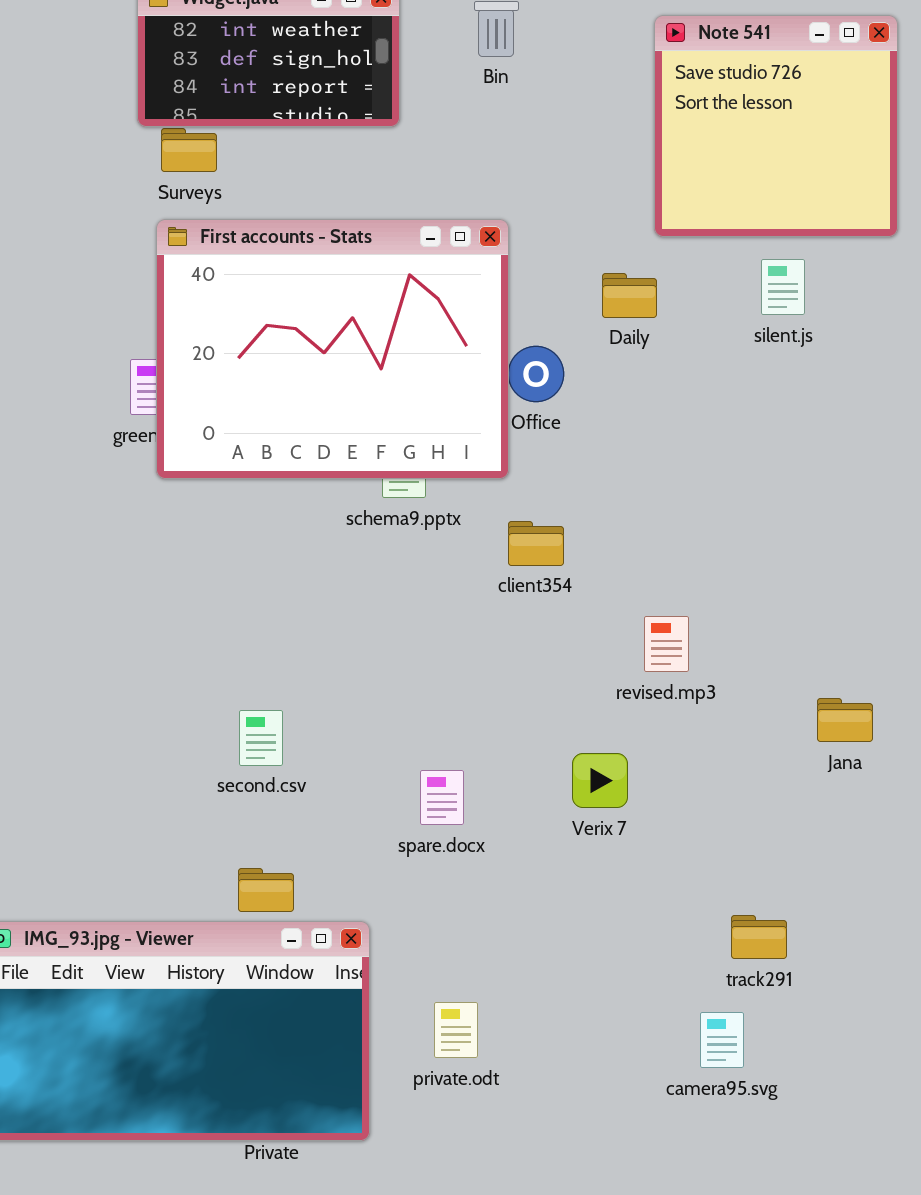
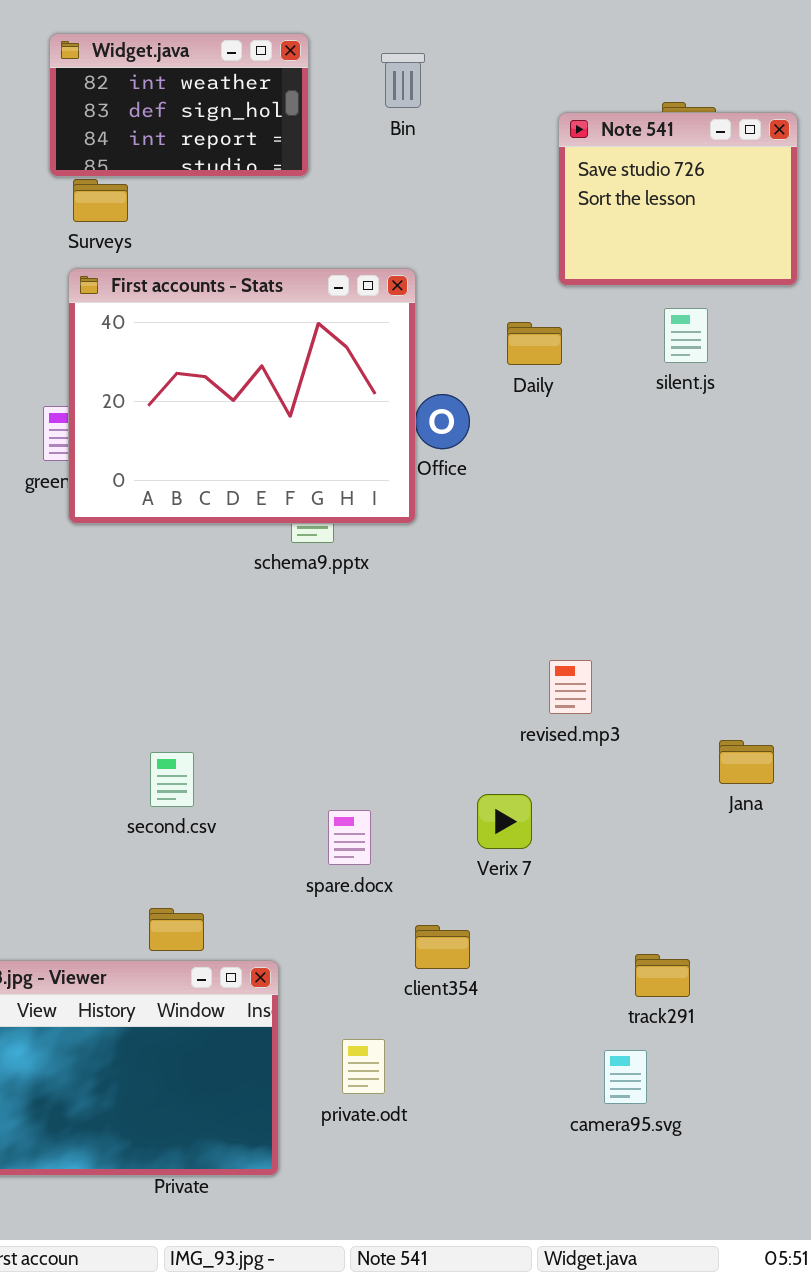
Note 541: [654,15,898,237] -> [558,112,798,286], resized
client354: [508,521,564,566] -> [415,925,470,969], moved

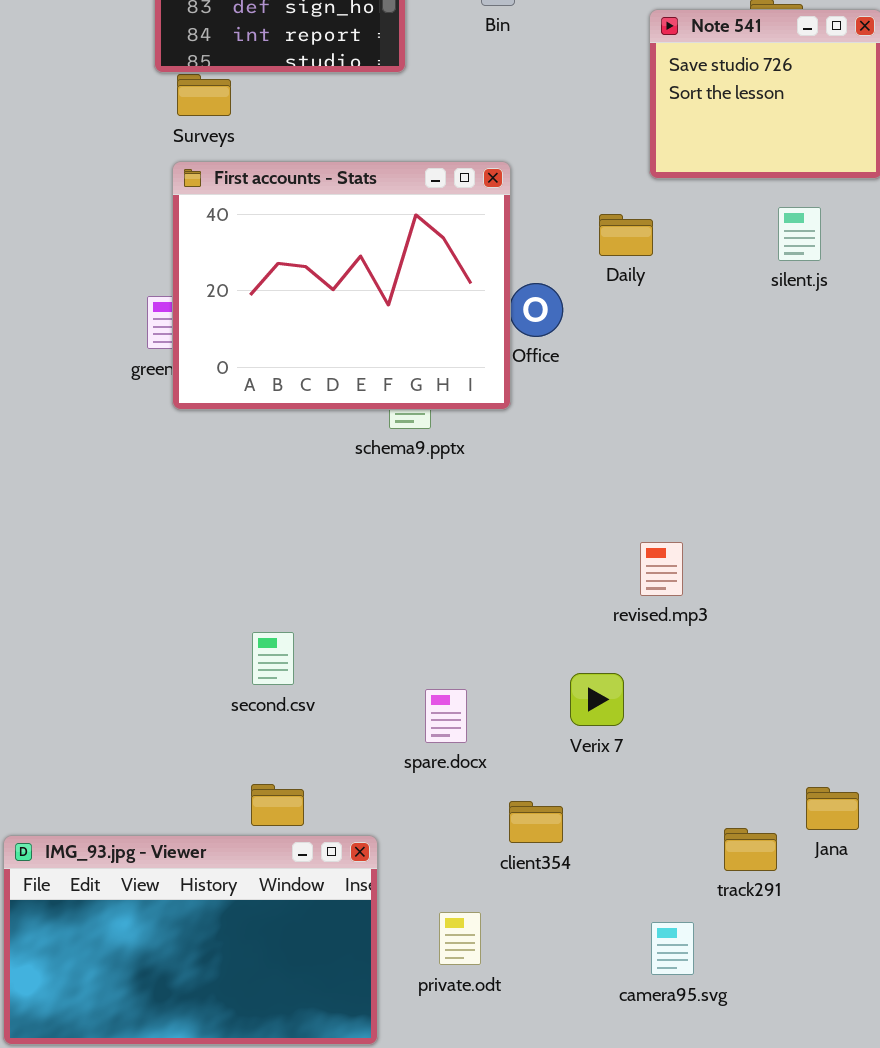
silent.js: [664,308,708,363] -> [778,207,821,261], moved
Jana: [719,740,774,784] -> [806,787,859,830], moved
camera95.svg: [604,1050,647,1104] -> [651,922,694,975], moved

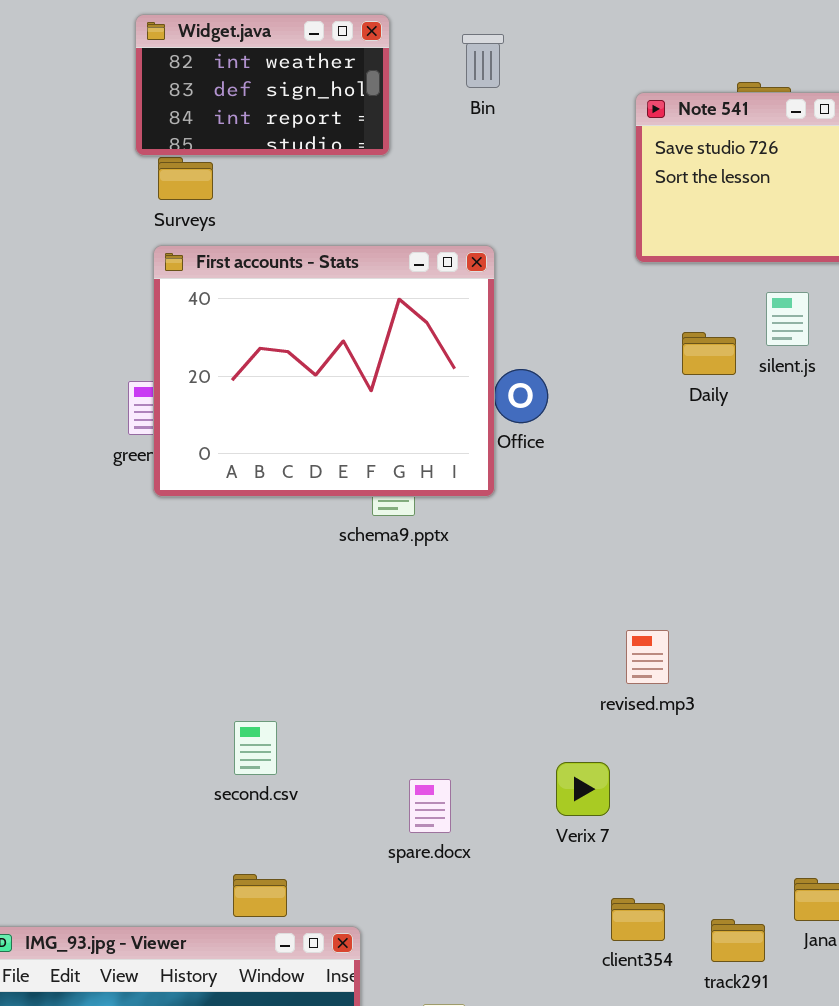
Daily: [599,214,653,256] -> [682,332,736,375], moved
client354: [509,801,563,843] -> [611,898,665,941], moved

